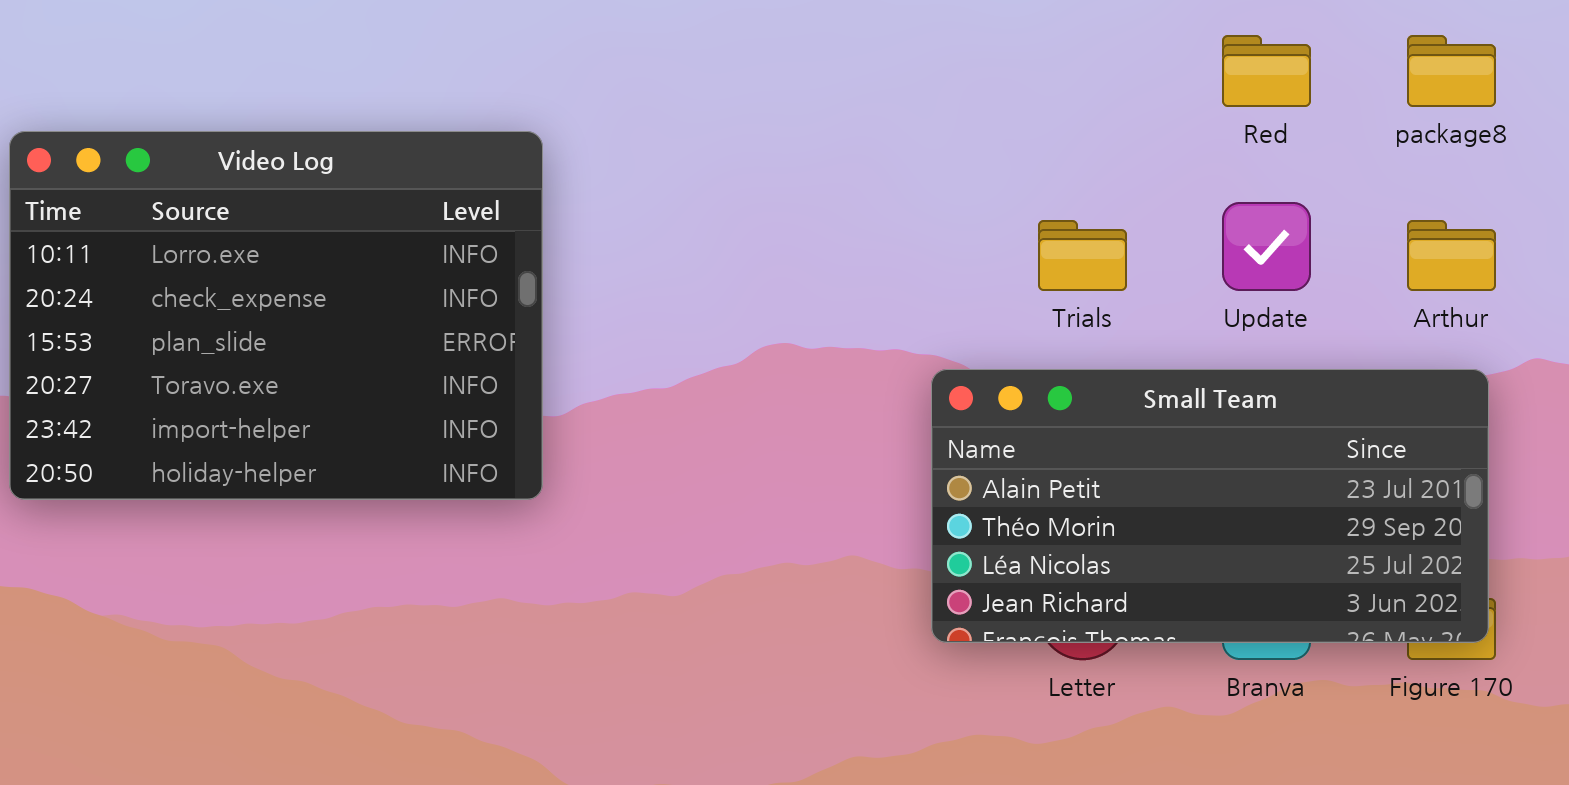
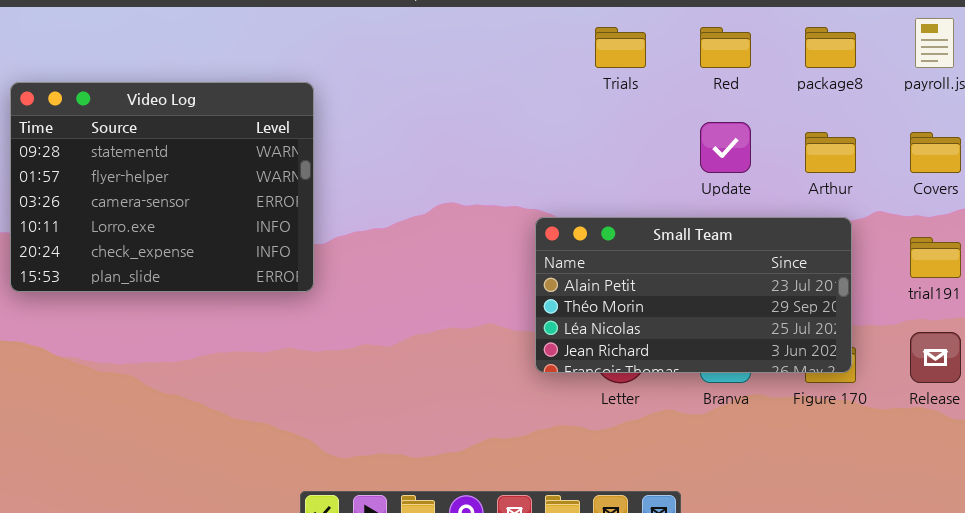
Video Log: [9,131,543,500] -> [10,82,314,292], scrolled up 3 rows
Trials: [1038,220,1127,291] -> [595,27,646,68], moved

